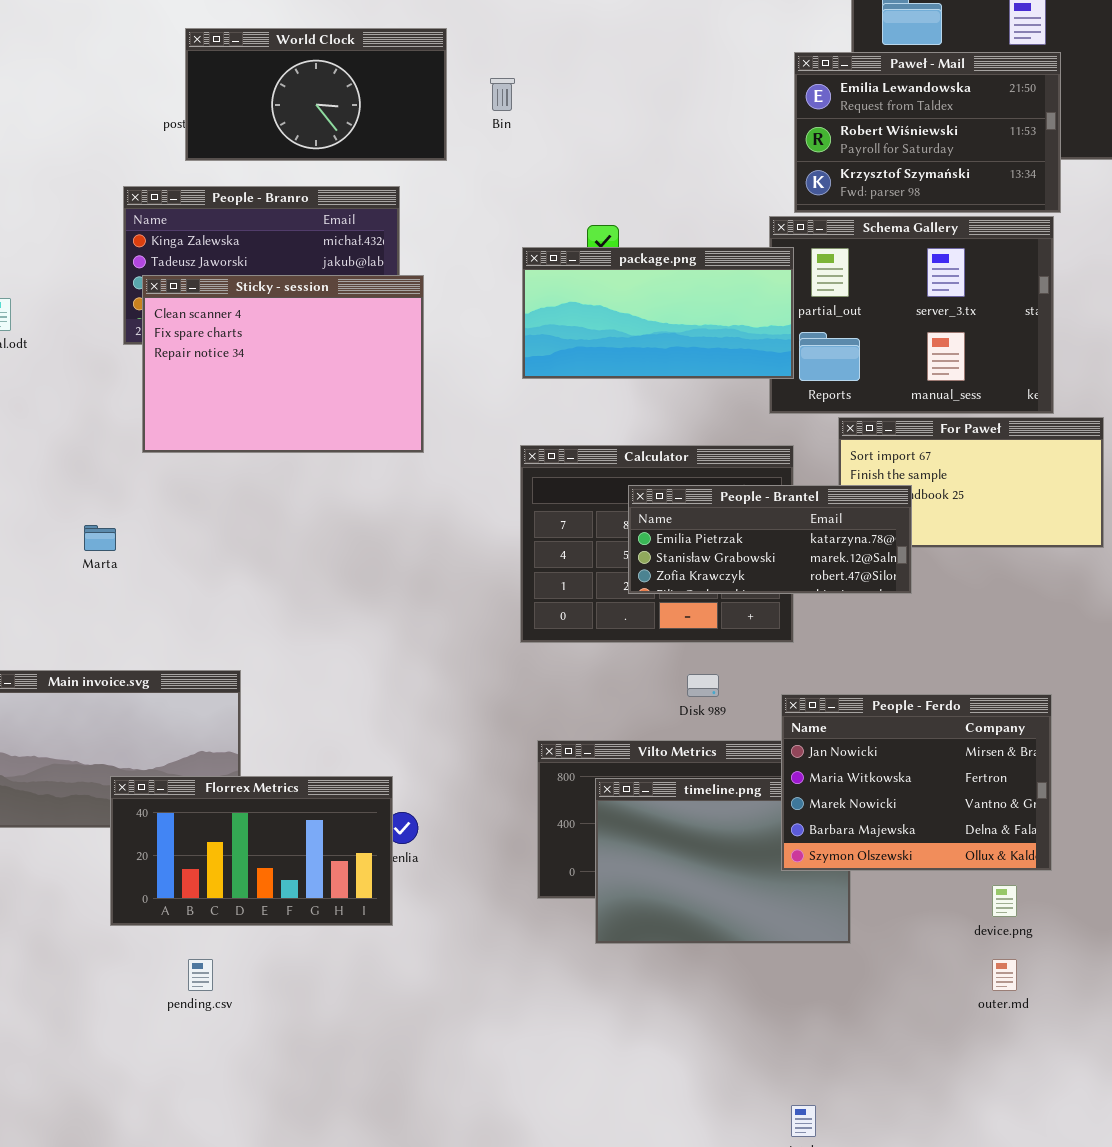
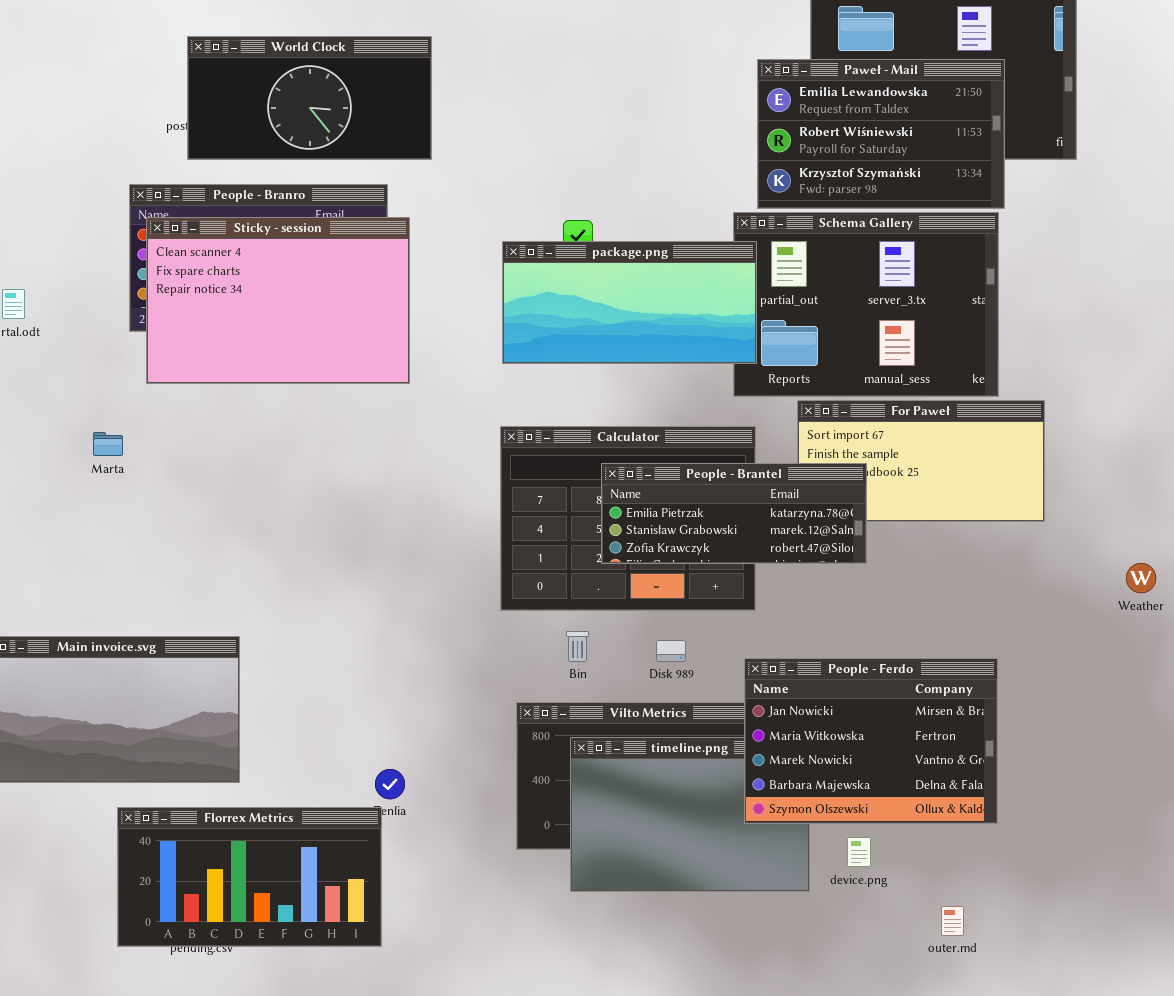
Bin: [490,78,515,111] -> [566,631,589,662], moved
Sticky - session: [142,275,424,453] -> [146,217,410,384], moved
Marta: [84,525,116,551] -> [93,432,123,456], moved
Florrex Metrics: [110,776,393,926] -> [117,807,382,947], moved
device.png: [992,885,1017,917] -> [847,837,871,867], moved

